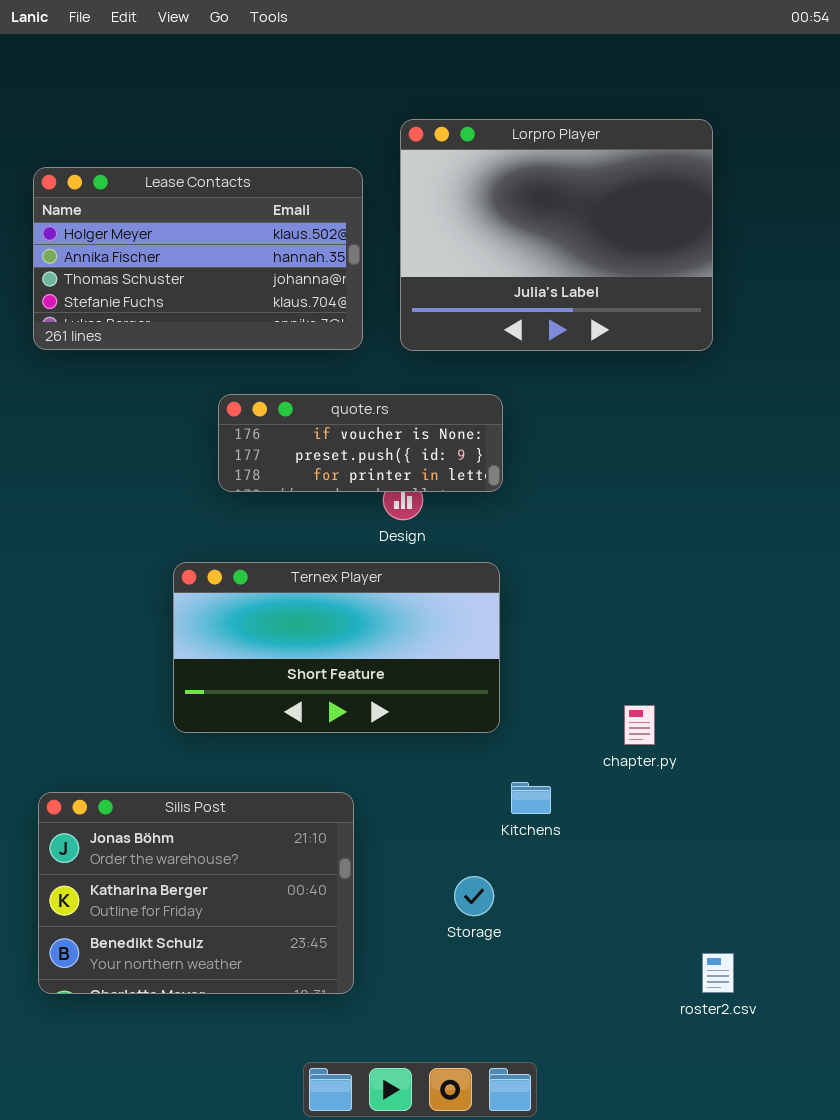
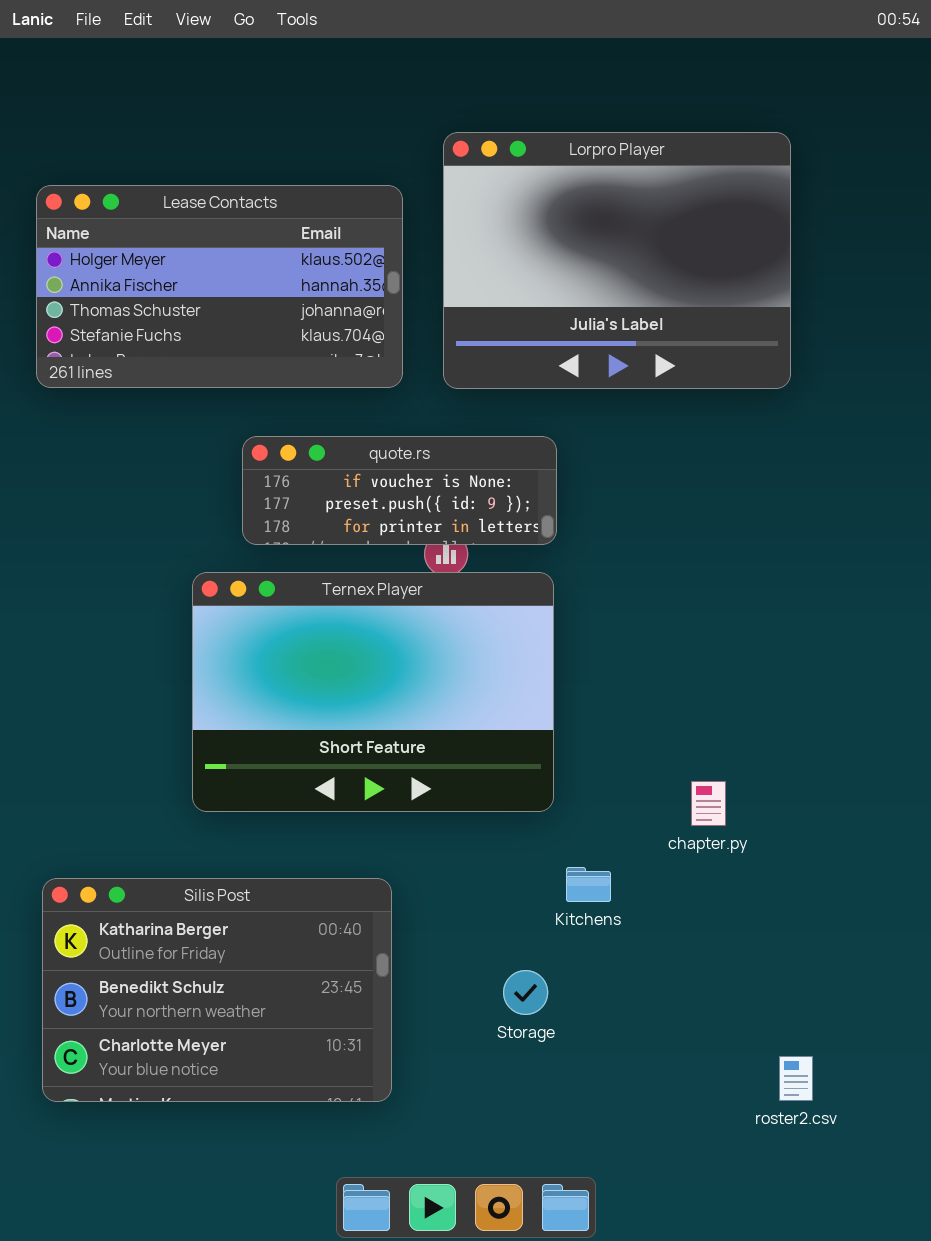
Ternex Player: [173,562,500,733] -> [192,572,554,812], resized
Silis Post: [38,792,354,994] -> [42,878,392,1102], scrolled down 1 row

